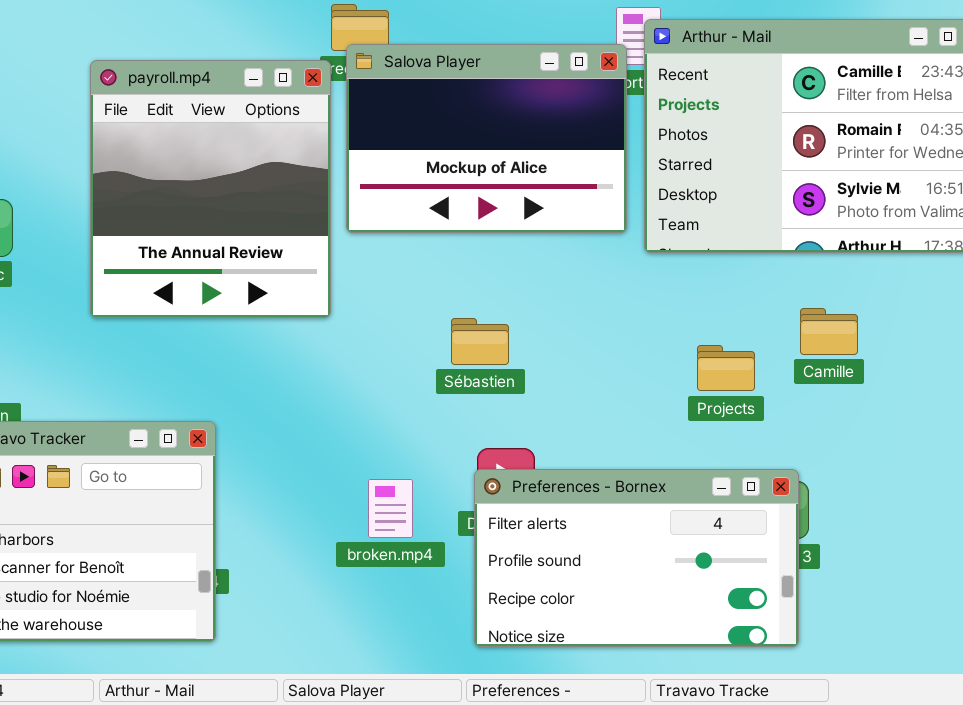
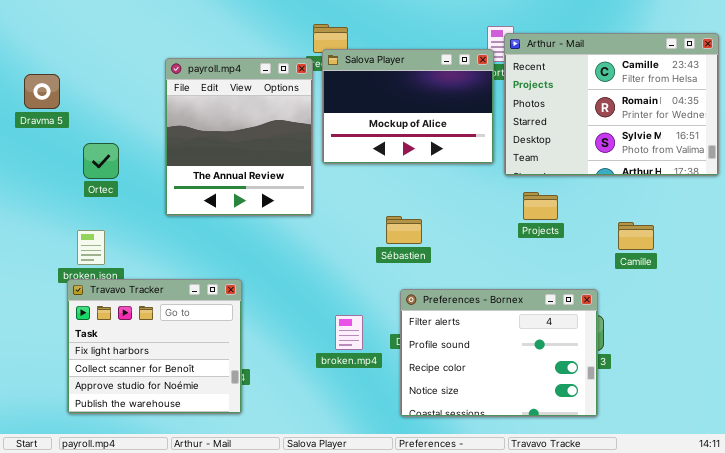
Camille: [800,308,858,355] -> [618,222,654,250], moved
Projects: [697,345,755,391] -> [523,192,558,220], moved
Preferences - Bornex: [474,469,799,647] -> [400,289,598,417], resized

